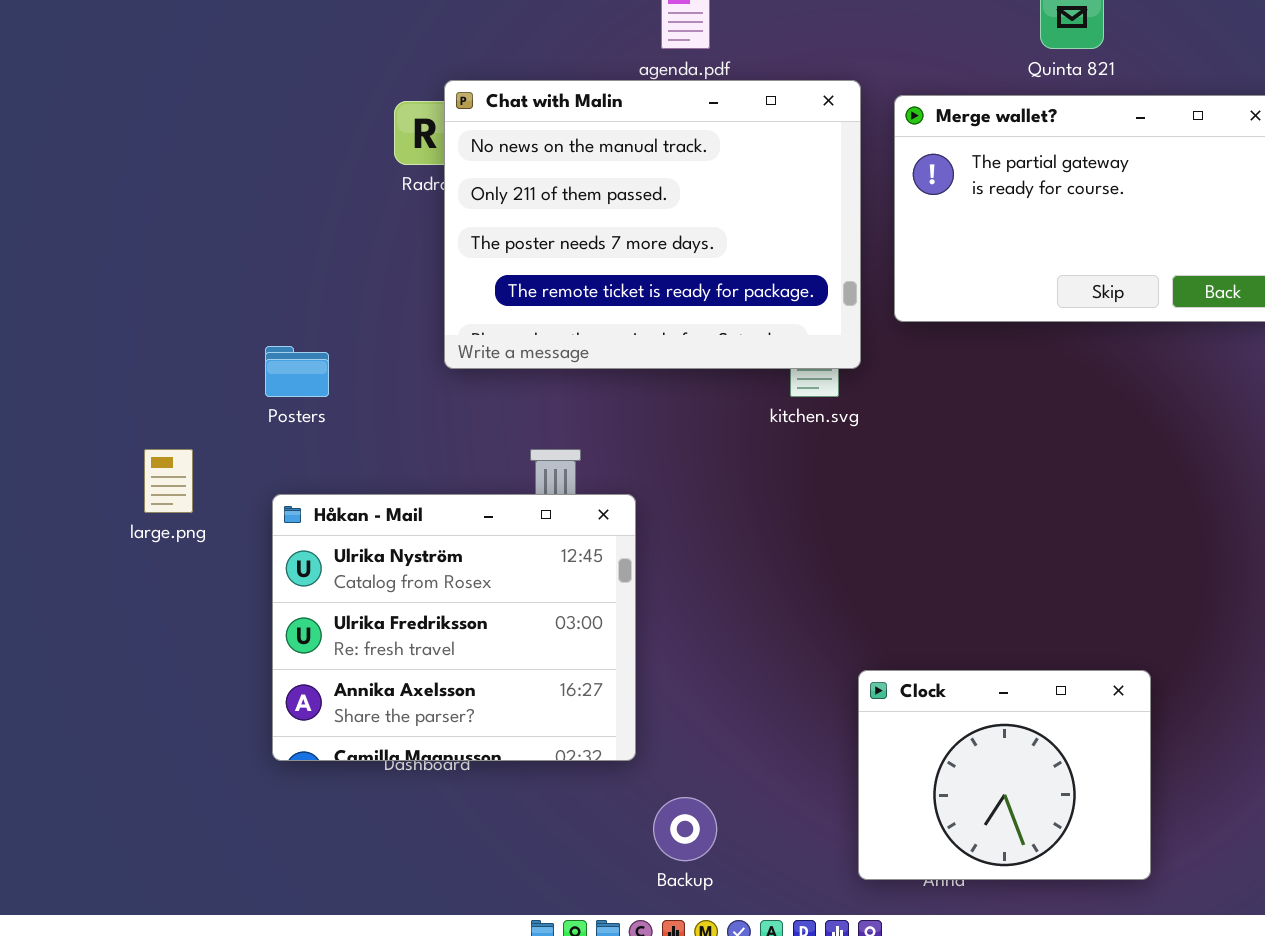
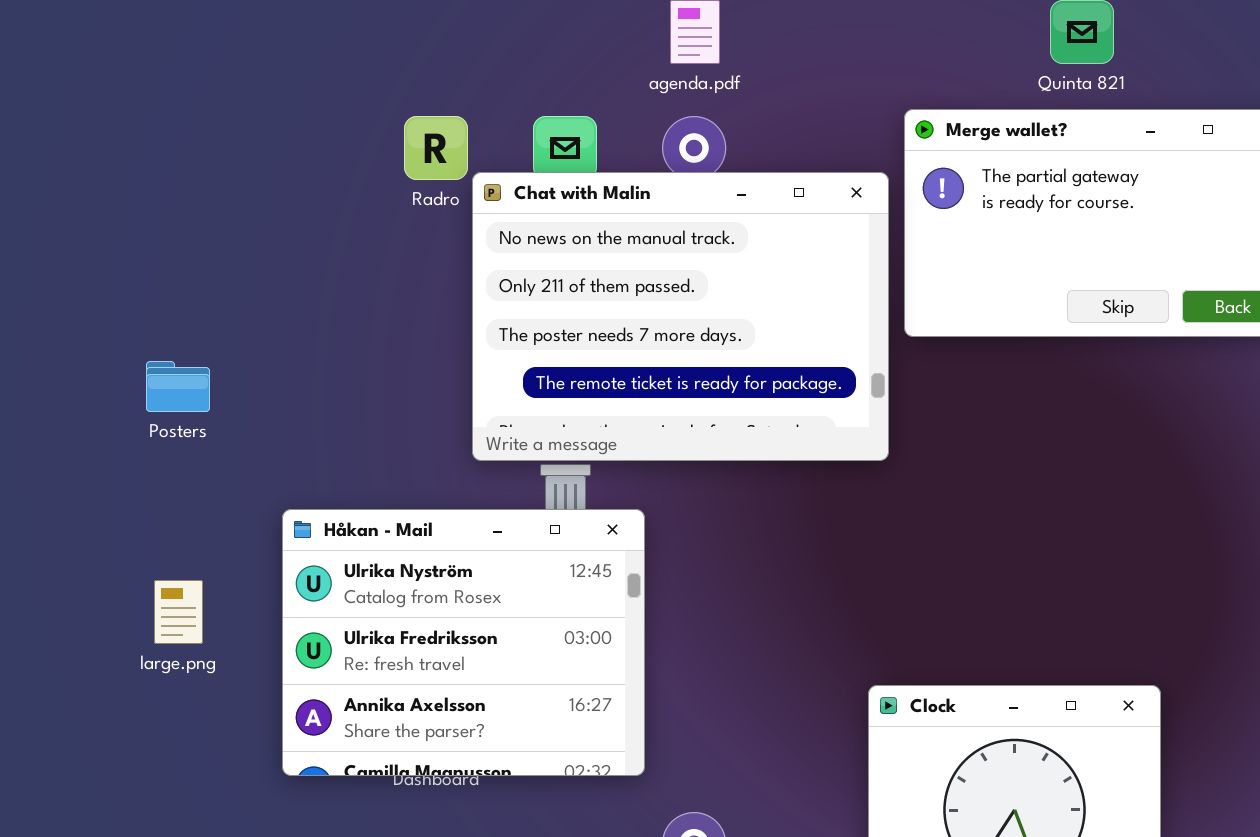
Chat with Malin: [444,80,861,369] -> [472,172,889,461], moved
Posters: [265,346,329,397] -> [146,361,210,412], moved
large.png: [144,449,193,513] -> [154,580,203,644], moved

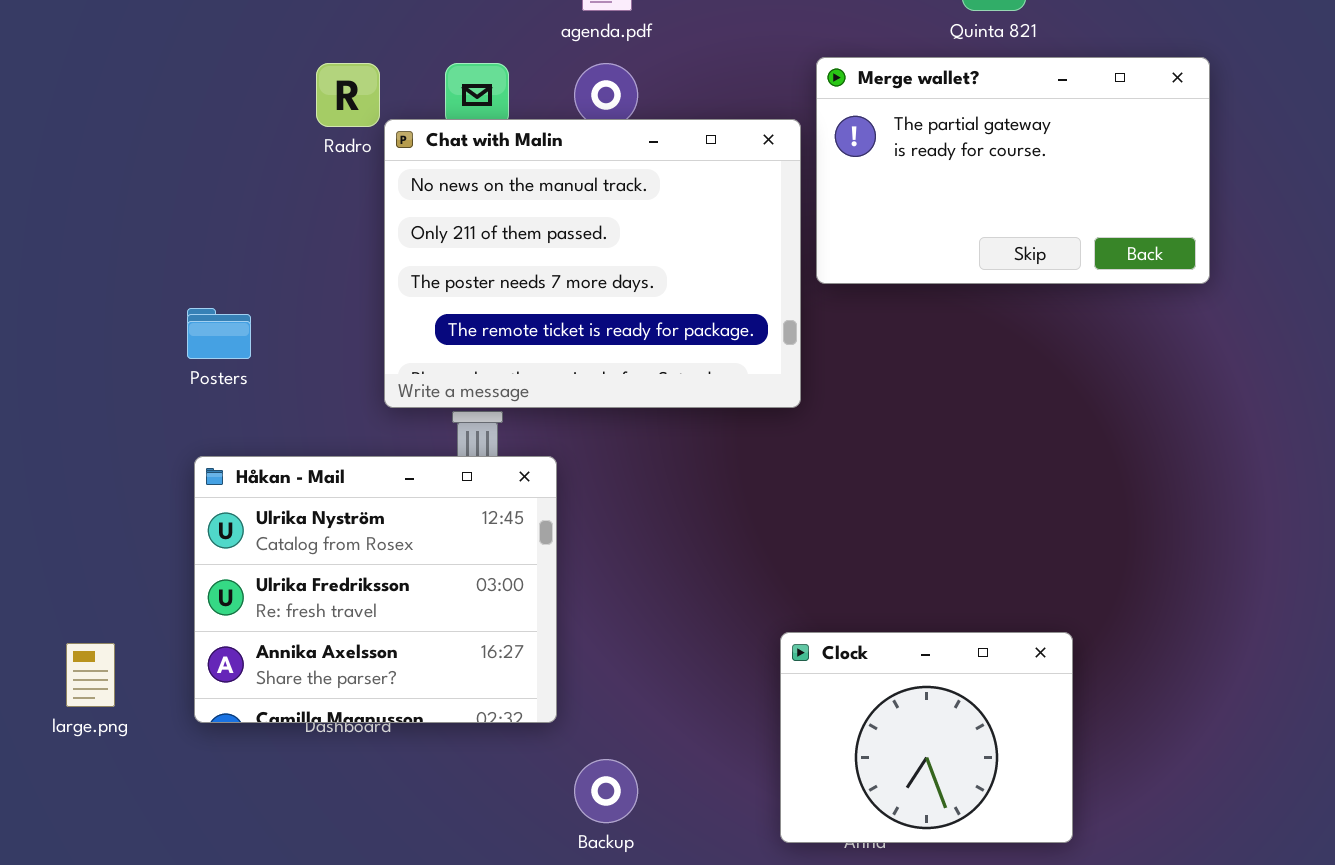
Posters: [146,361,210,412] -> [187,308,251,359], moved
large.png: [154,580,203,644] -> [66,643,115,707], moved

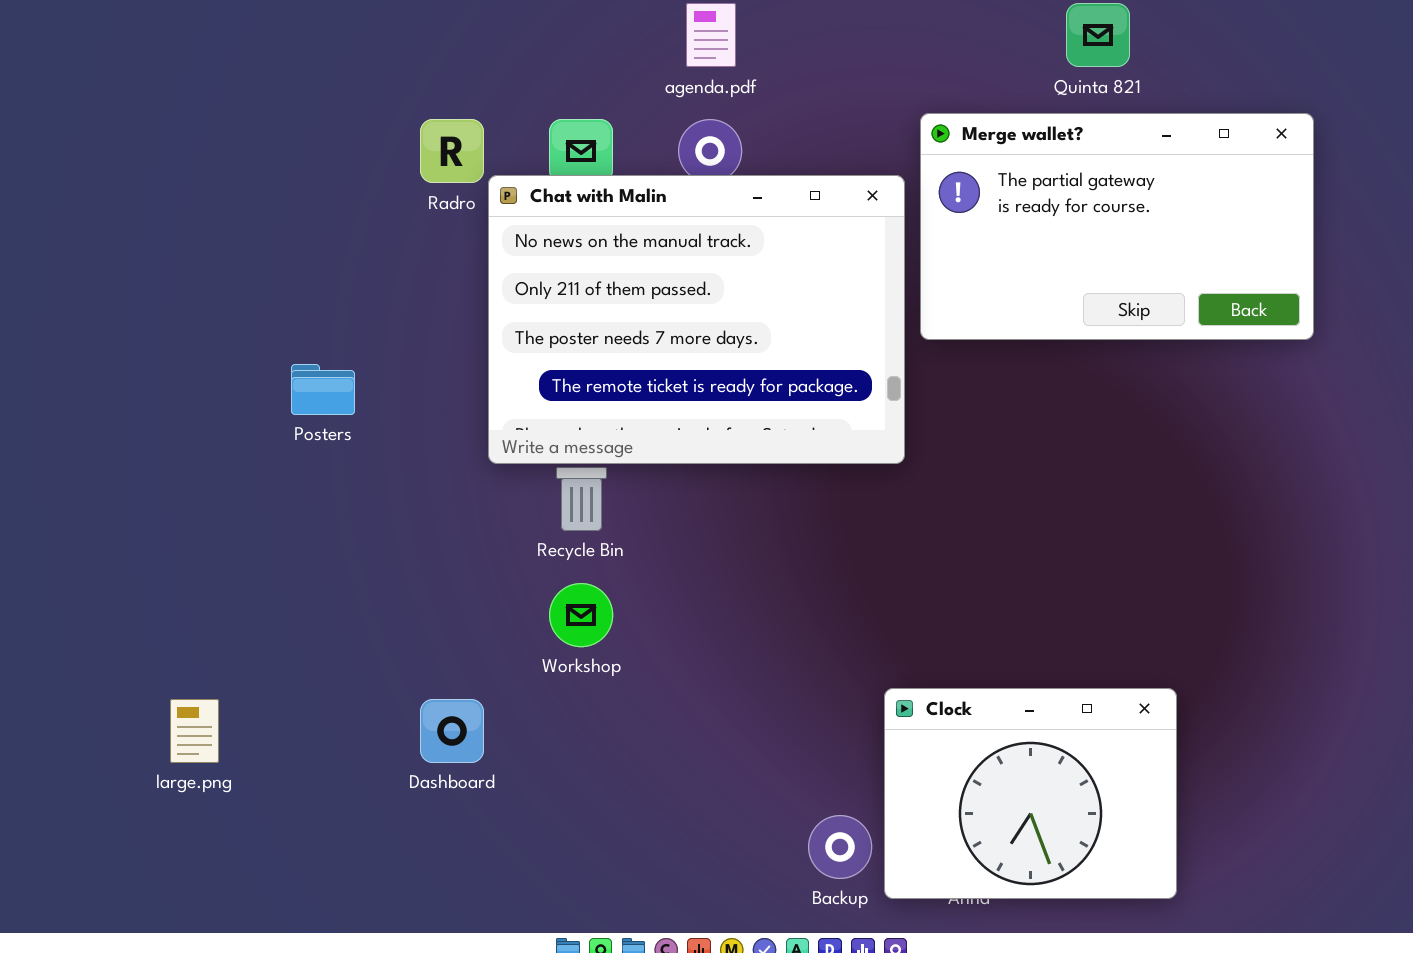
Håkan - Mail: [194,456,557,723] -> none, closed
Backup: [574,759,638,823] -> [808,815,872,879], moved

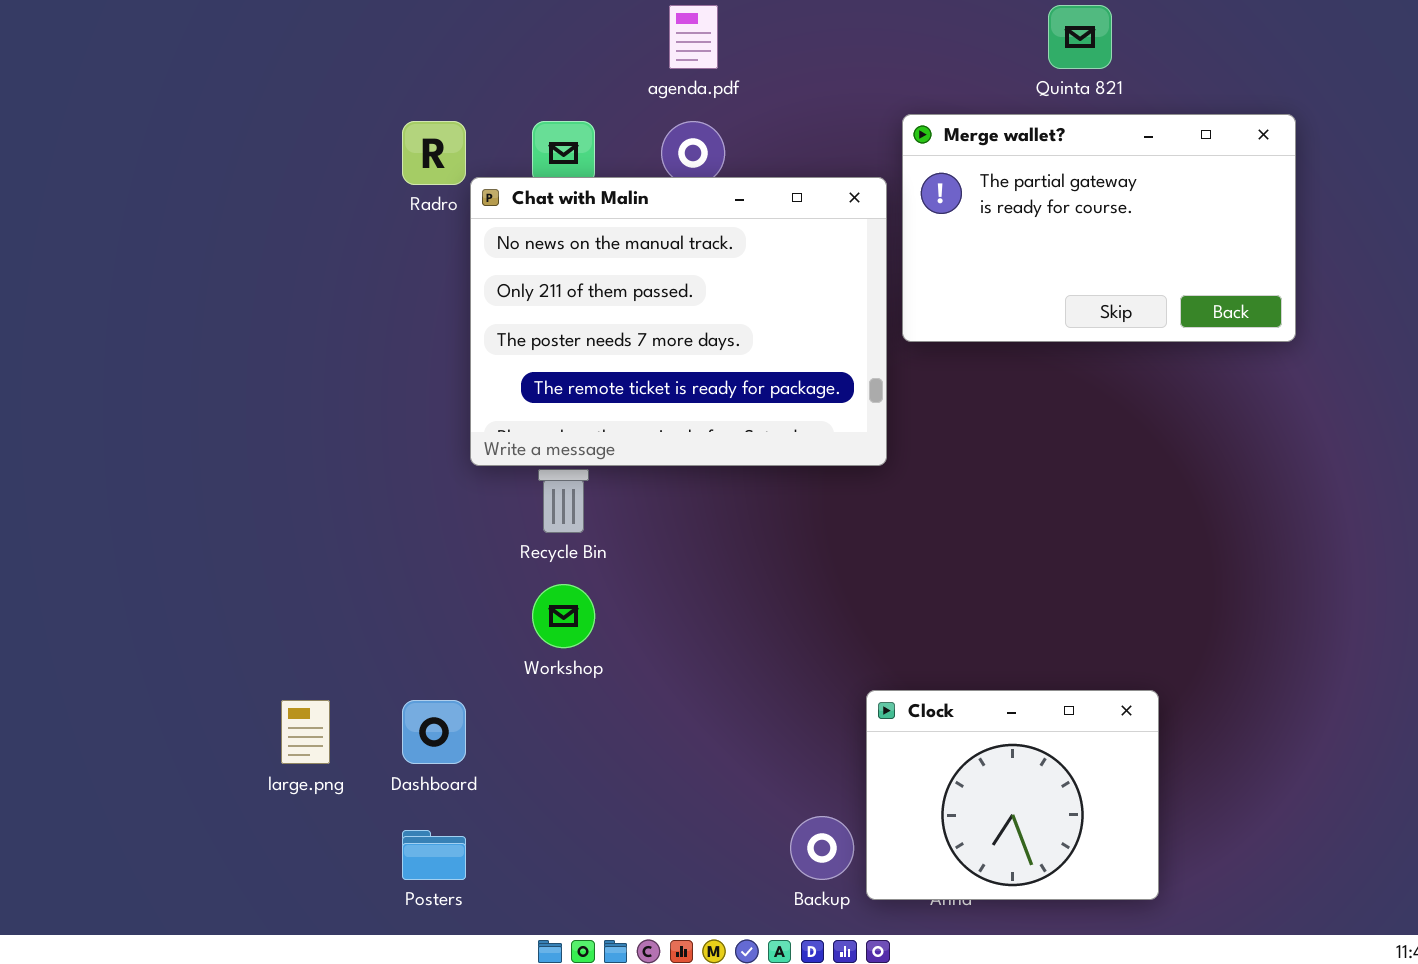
Posters: [291,364,355,415] -> [402,830,466,880], moved
large.png: [170,699,219,763] -> [281,700,330,764], moved

